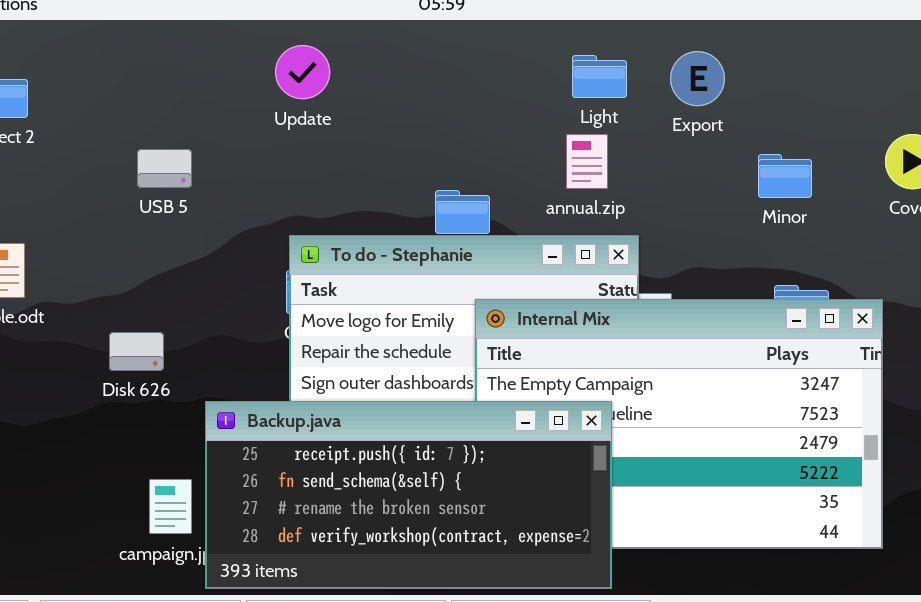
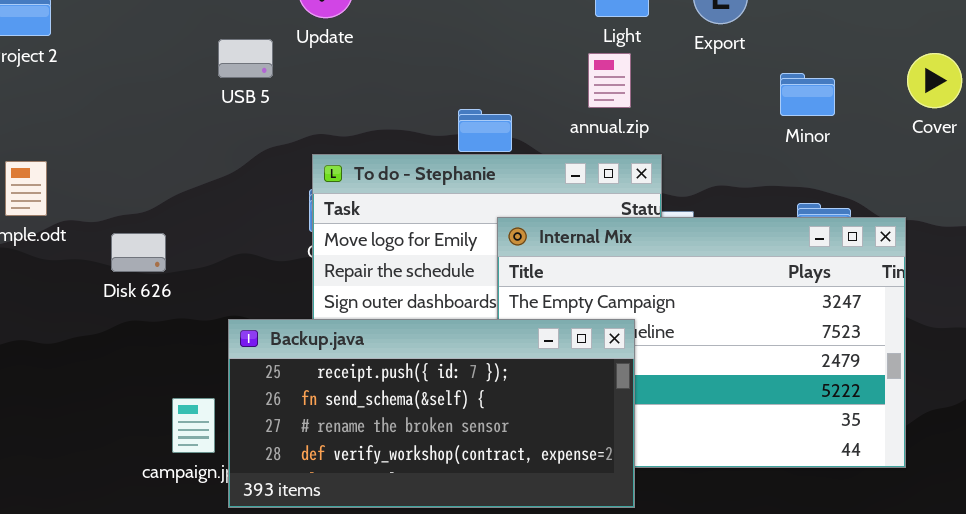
USB 5: [137,149,192,188] -> [218,39,273,78], moved
Disk 626: [109,332,164,371] -> [111,233,166,272], moved

